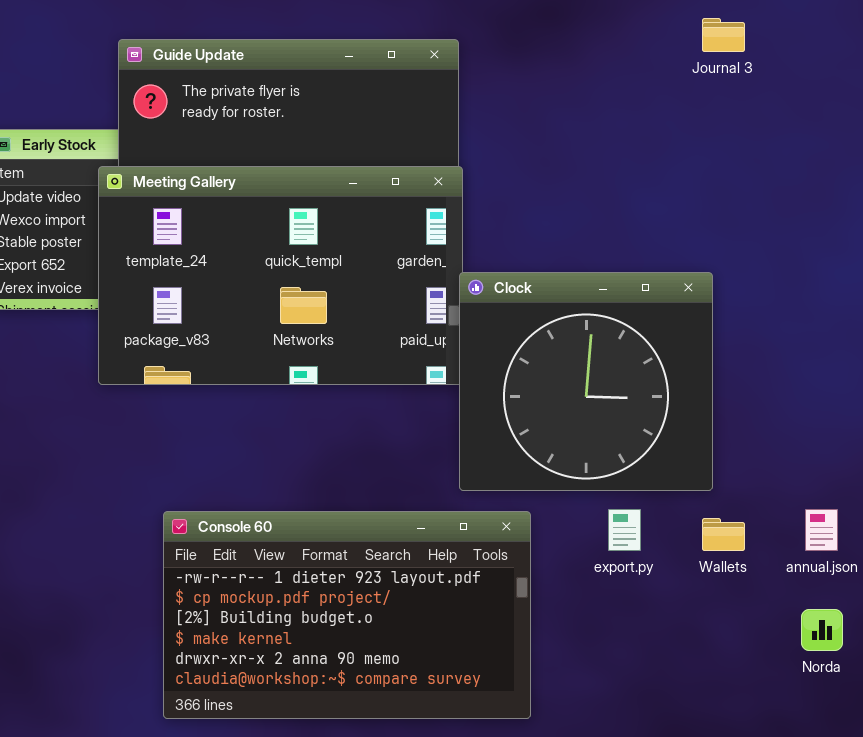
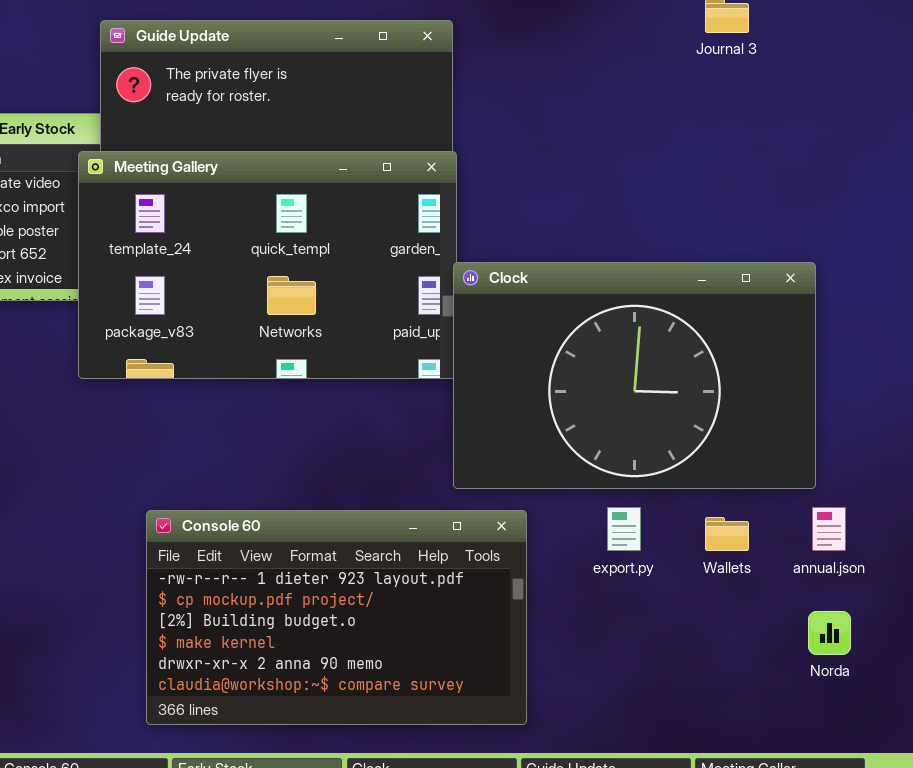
Clock: [459,272,713,491] -> [453,262,816,489], resized

